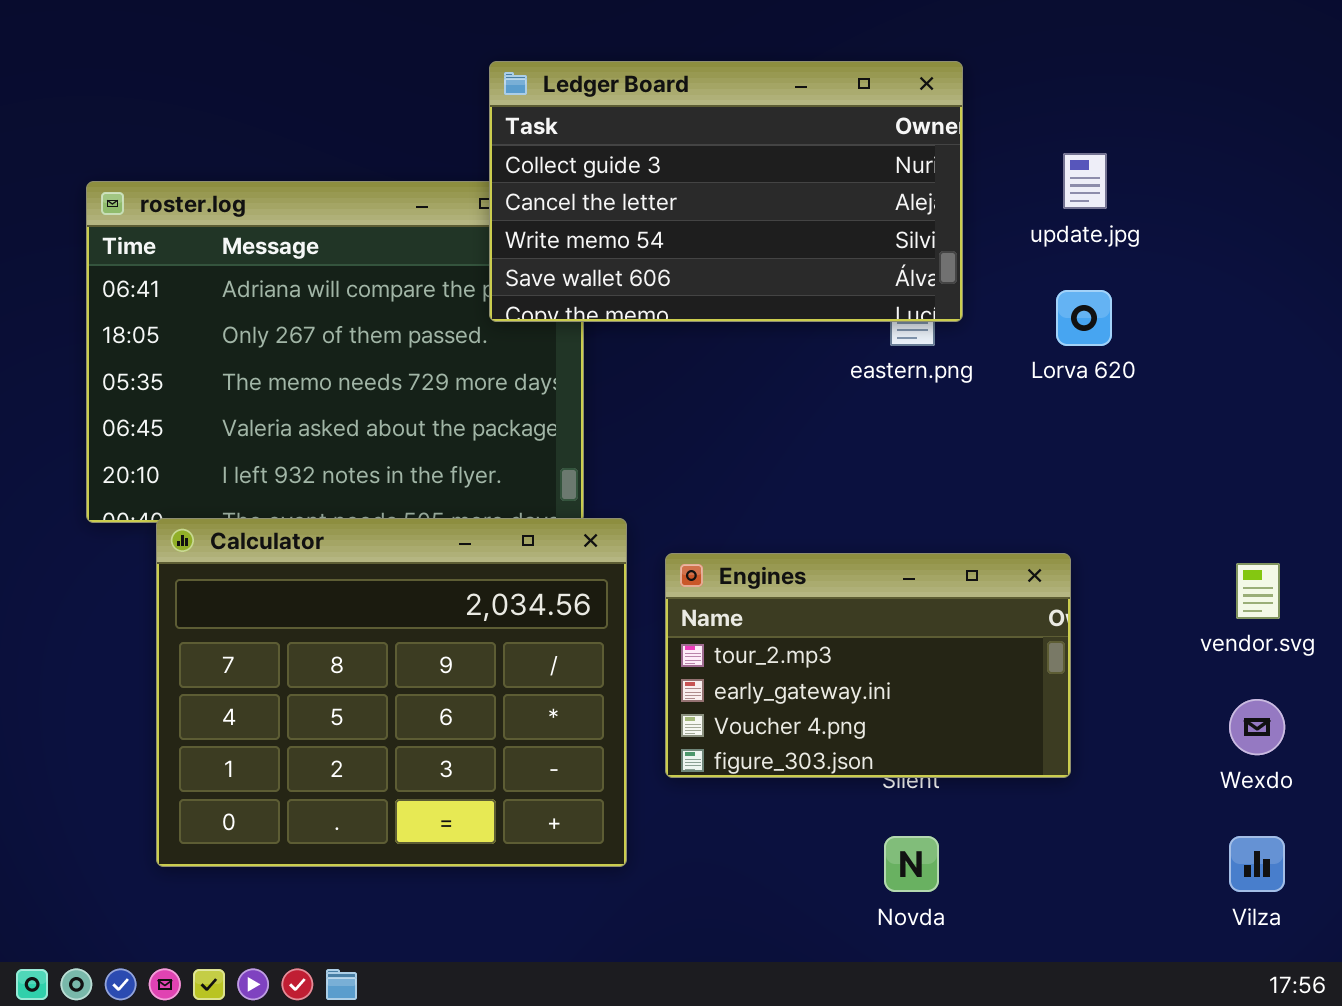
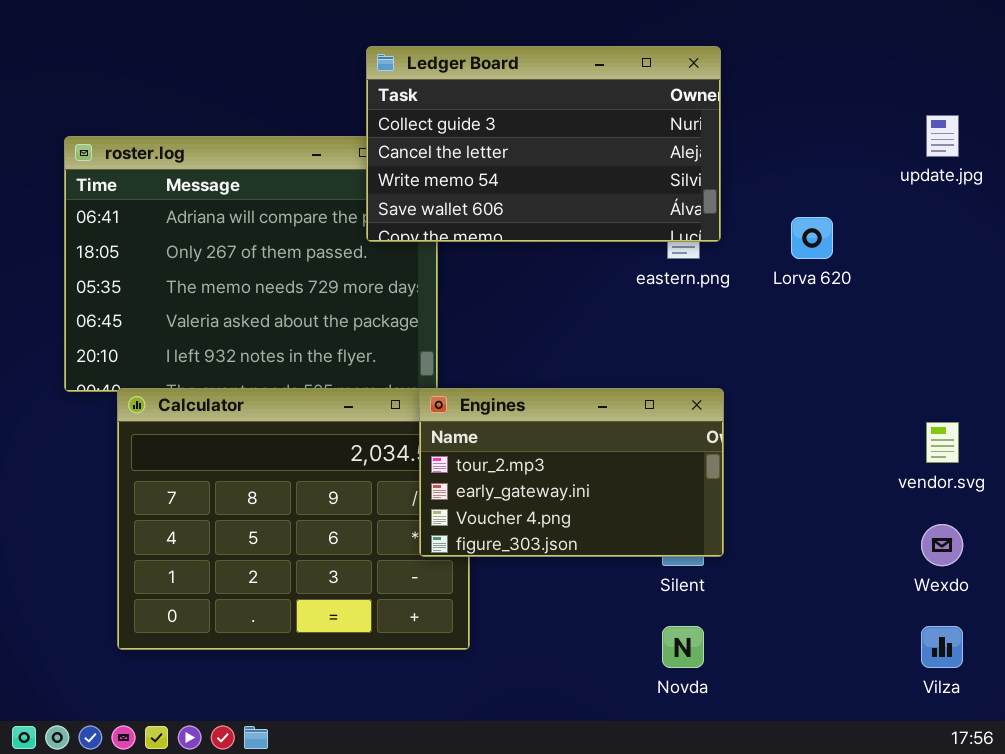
update.jpg: [1063,153,1107,209] -> [926,115,959,157], moved
Engines: [665,553,1071,778] -> [419,388,724,557], moved

